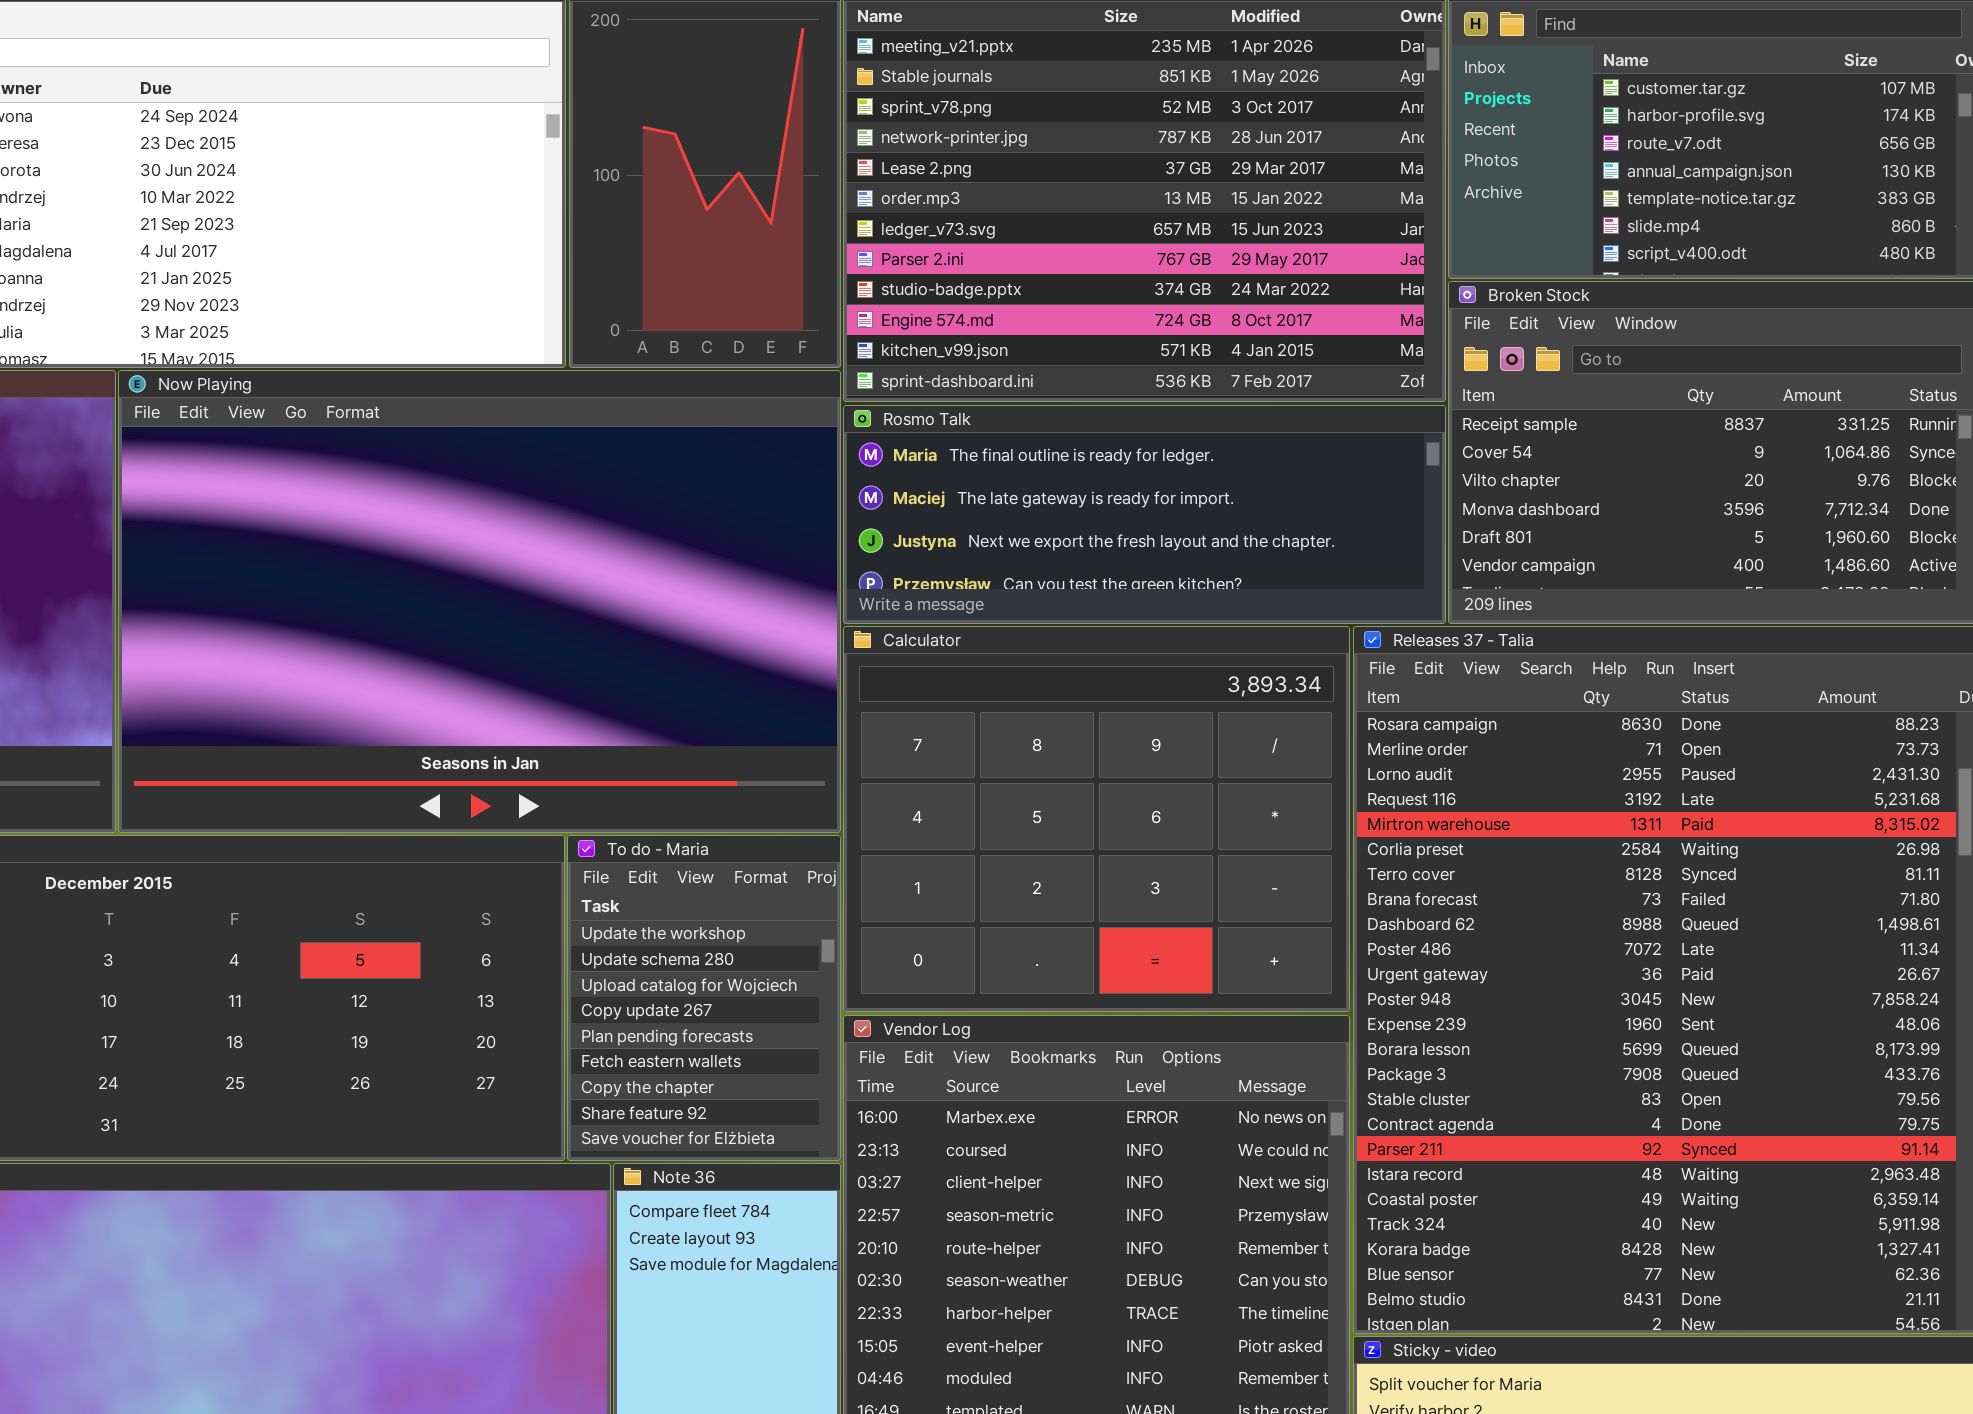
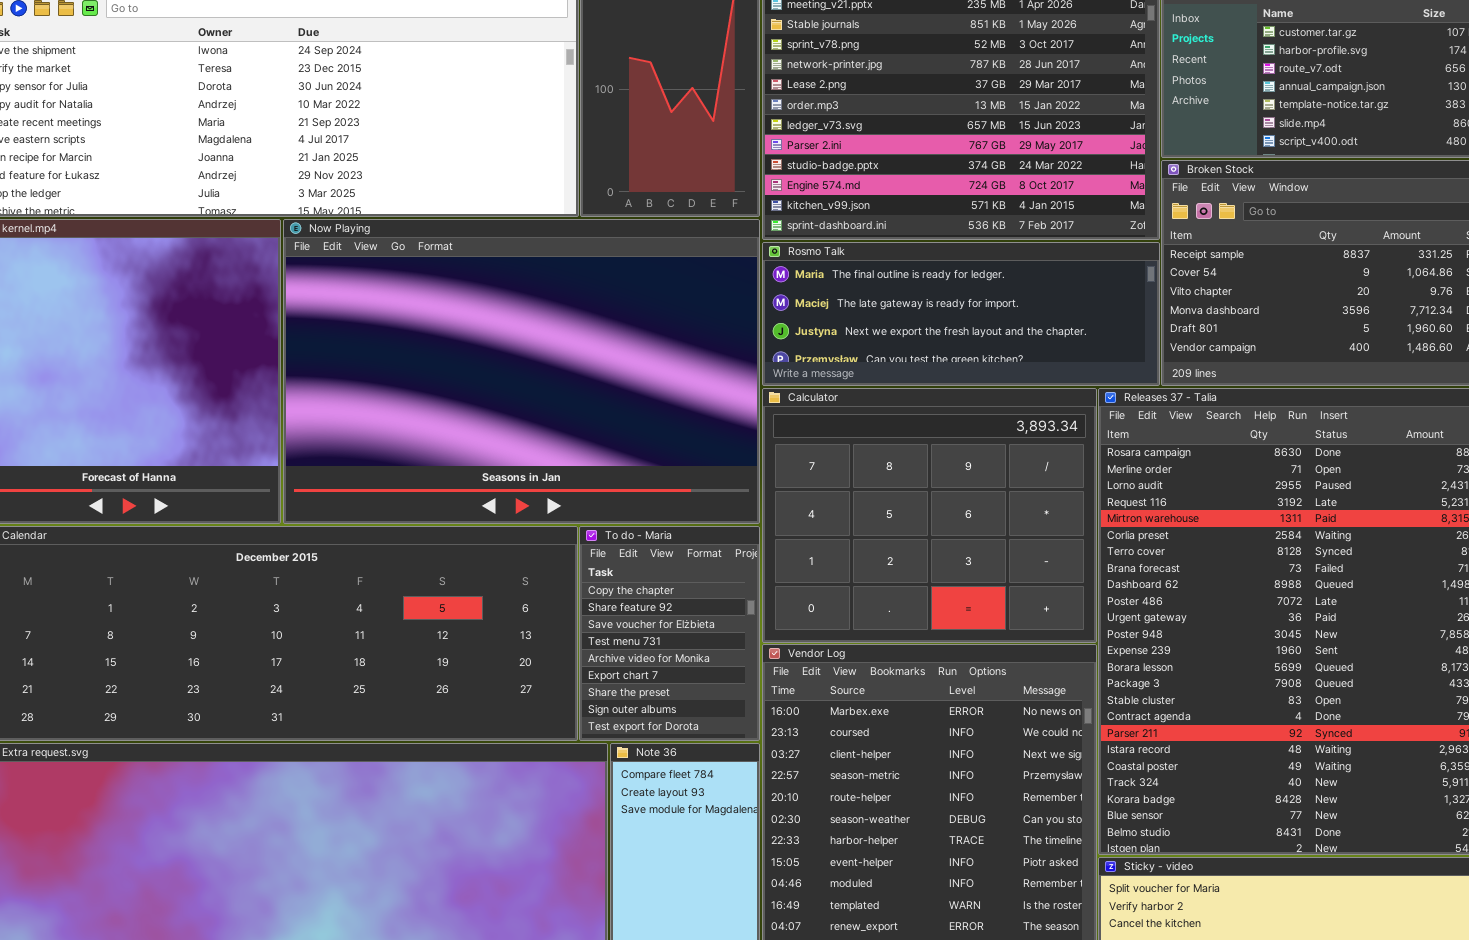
To do - Maria: [567,835,841,1161] -> [579,526,760,741], scrolled down 6 rows

